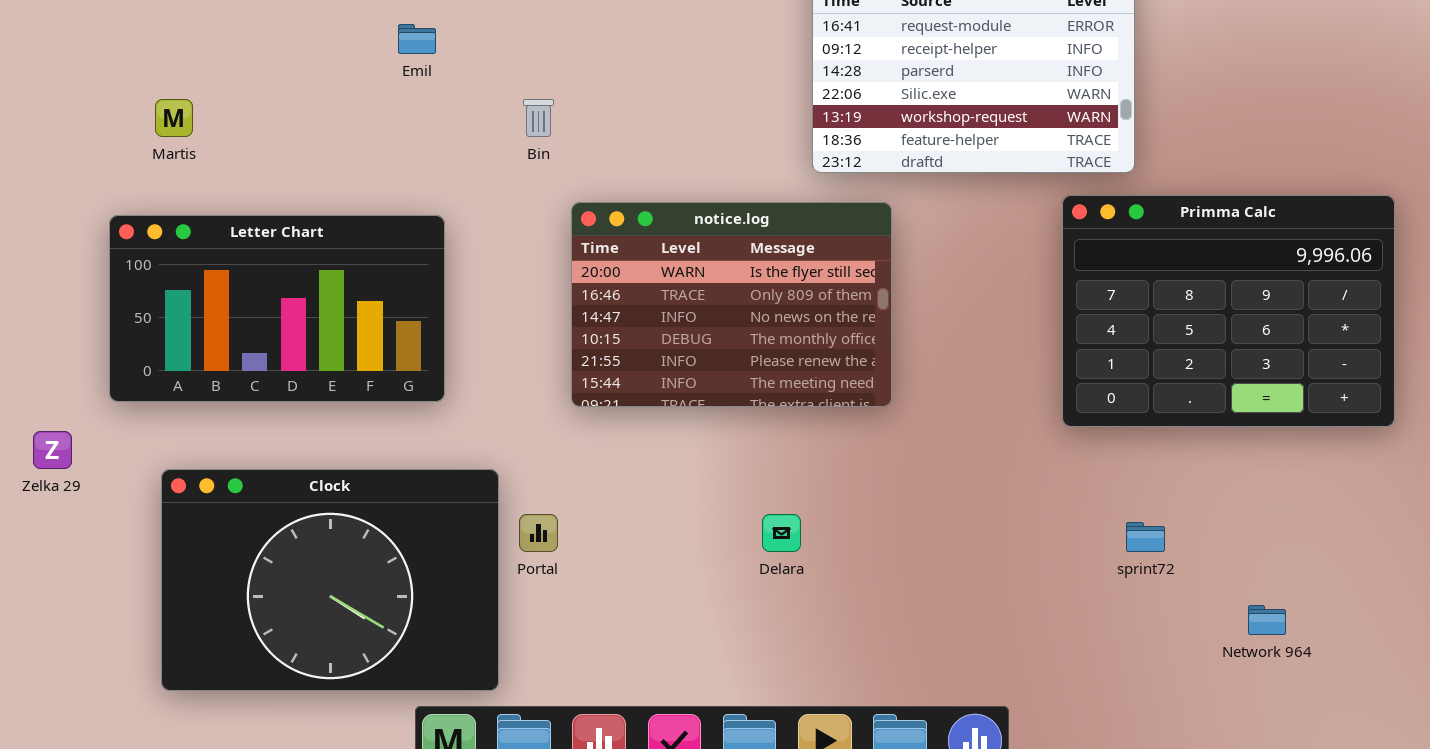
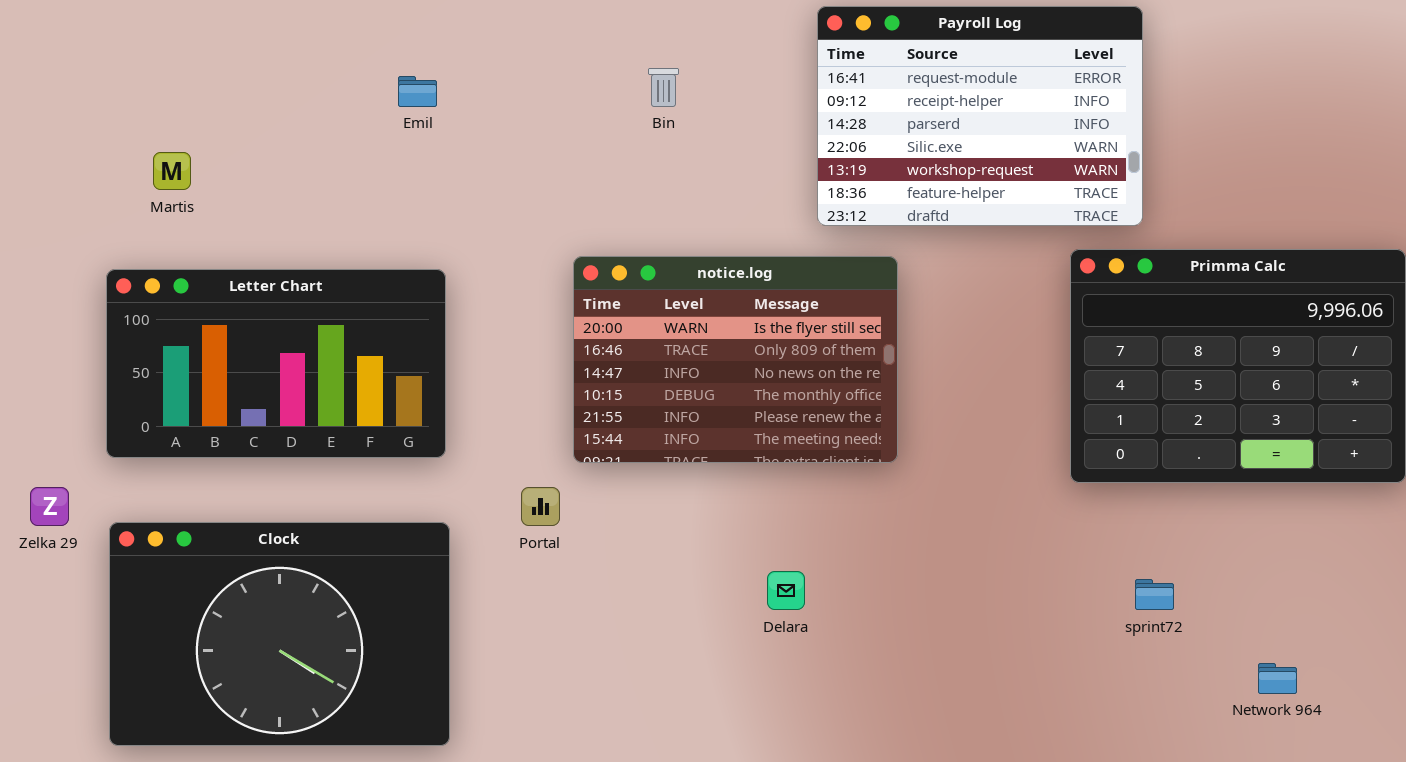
Bin: [523,99,554,137] -> [648,68,679,107], moved
Clock: [161,469,499,691] -> [109,522,450,746], moved
Portal: [519,514,558,552] -> [521,487,560,526], moved

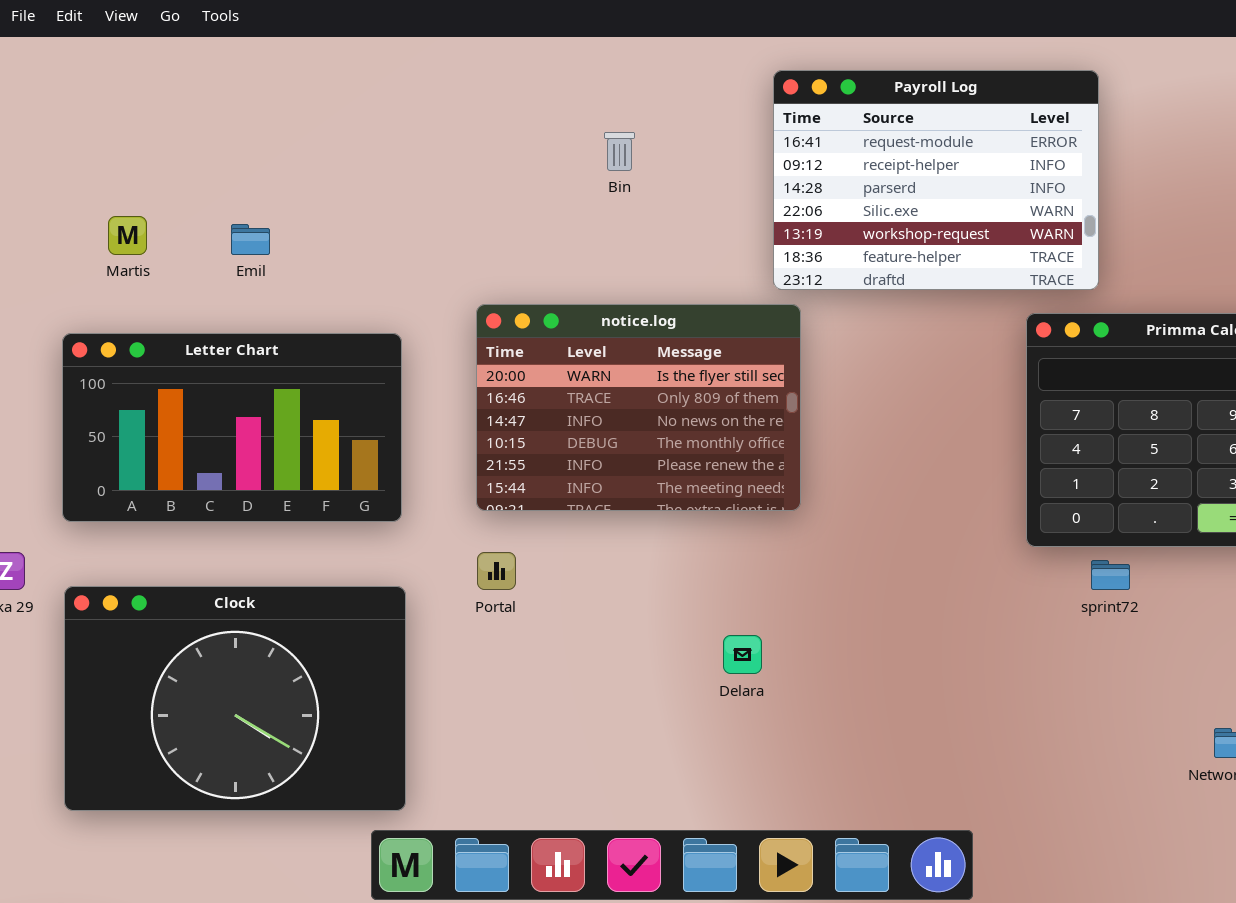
Emil: [398,76,437,107] -> [231,224,270,255], moved
notice.log: [573,256,898,463] -> [476,304,801,511], moved
sprint72: [1135,579,1174,610] -> [1091,560,1130,590], moved

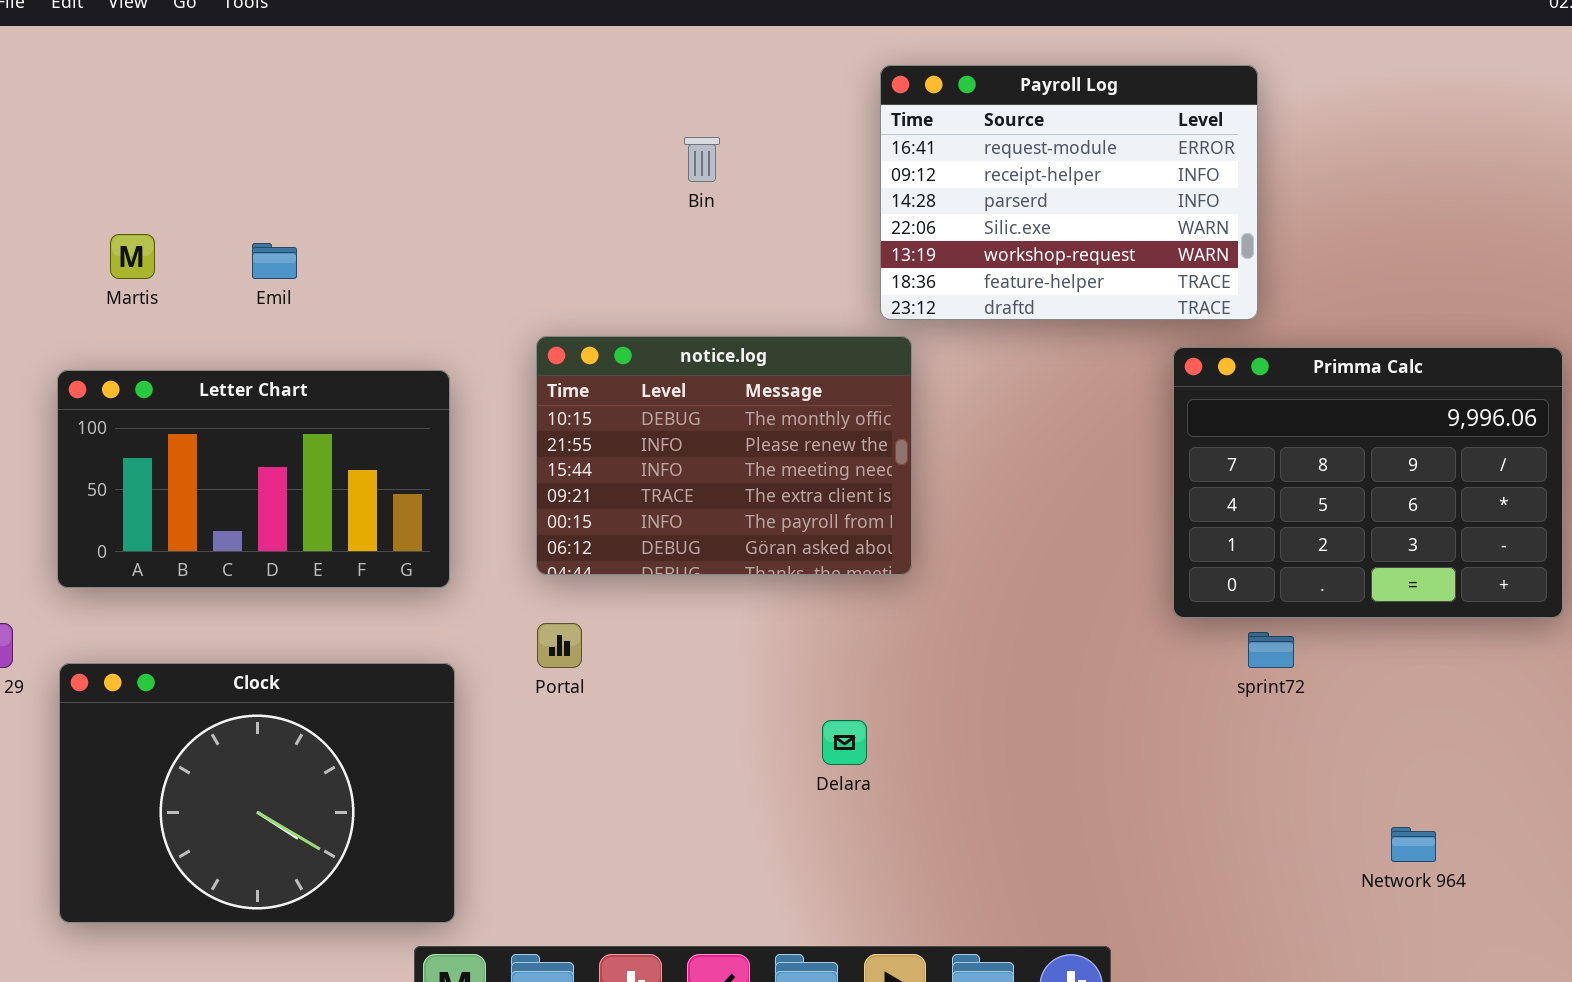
notice.log: [476,304,801,511] -> [536,336,912,575], scrolled down 3 rows

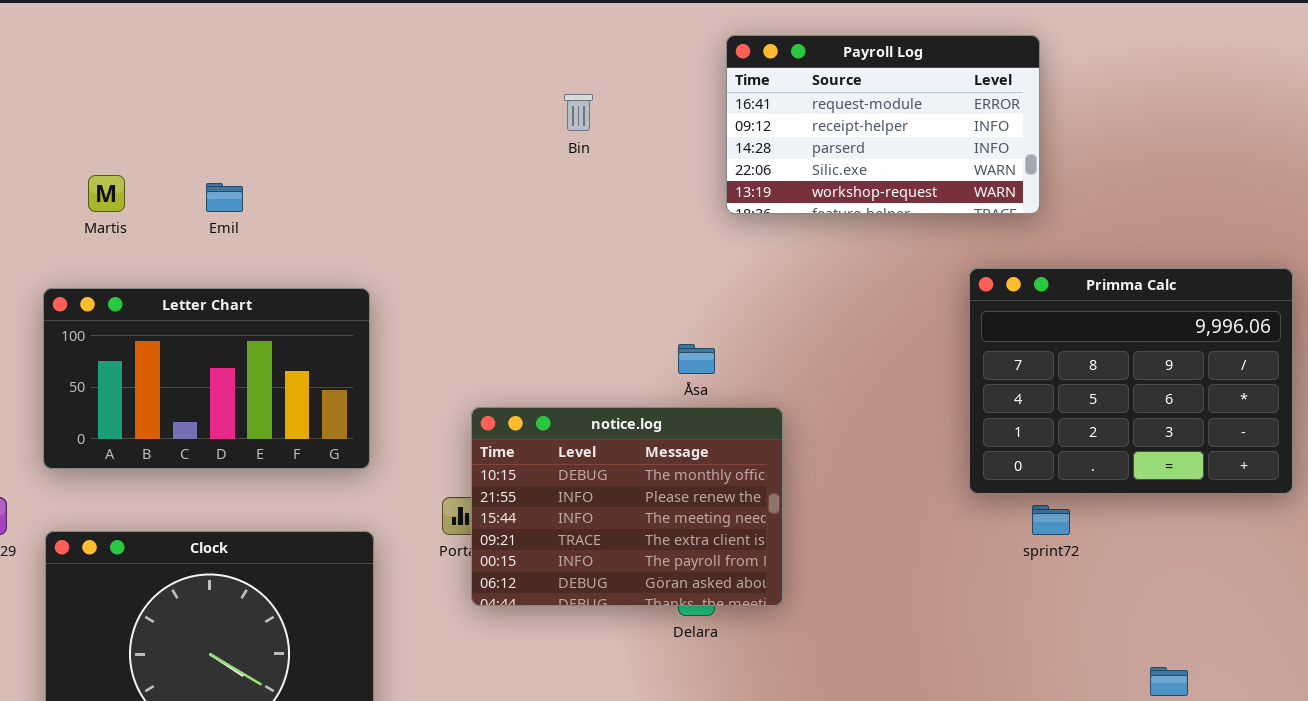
Payroll Log: [880,65,1258,320] -> [726,35,1040,214], resized
notice.log: [536,336,912,575] -> [471,407,783,606], moved

